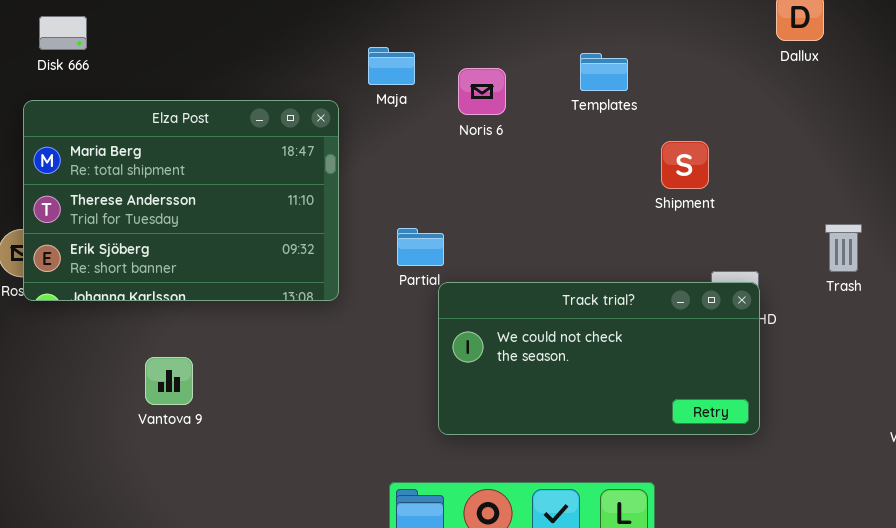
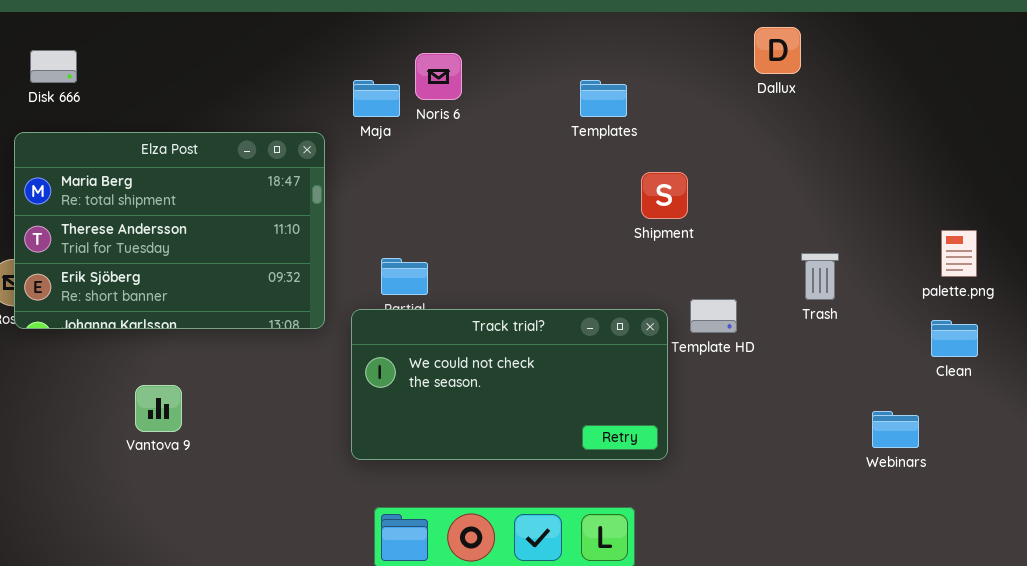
Templates: [580,53,628,91] -> [580,80,627,117], moved
Noris 6: [458,68,506,115] -> [415,53,462,100], moved
Track trial?: [438,282,760,435] -> [351,309,668,460], moved

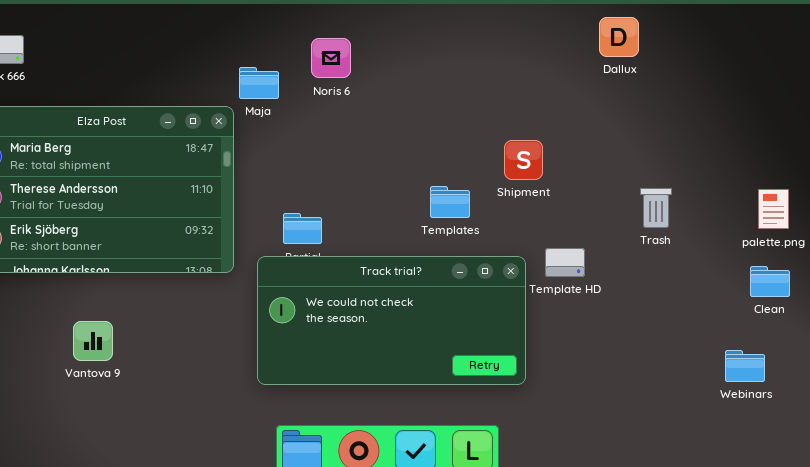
Maja: [353,80,400,117] -> [239,67,279,99], moved
Templates: [580,80,627,117] -> [430,186,470,218], moved
Trash: [801,253,839,300] -> [640,188,672,228], moved
Webinars: [872,411,919,448] -> [725,350,765,382], moved

